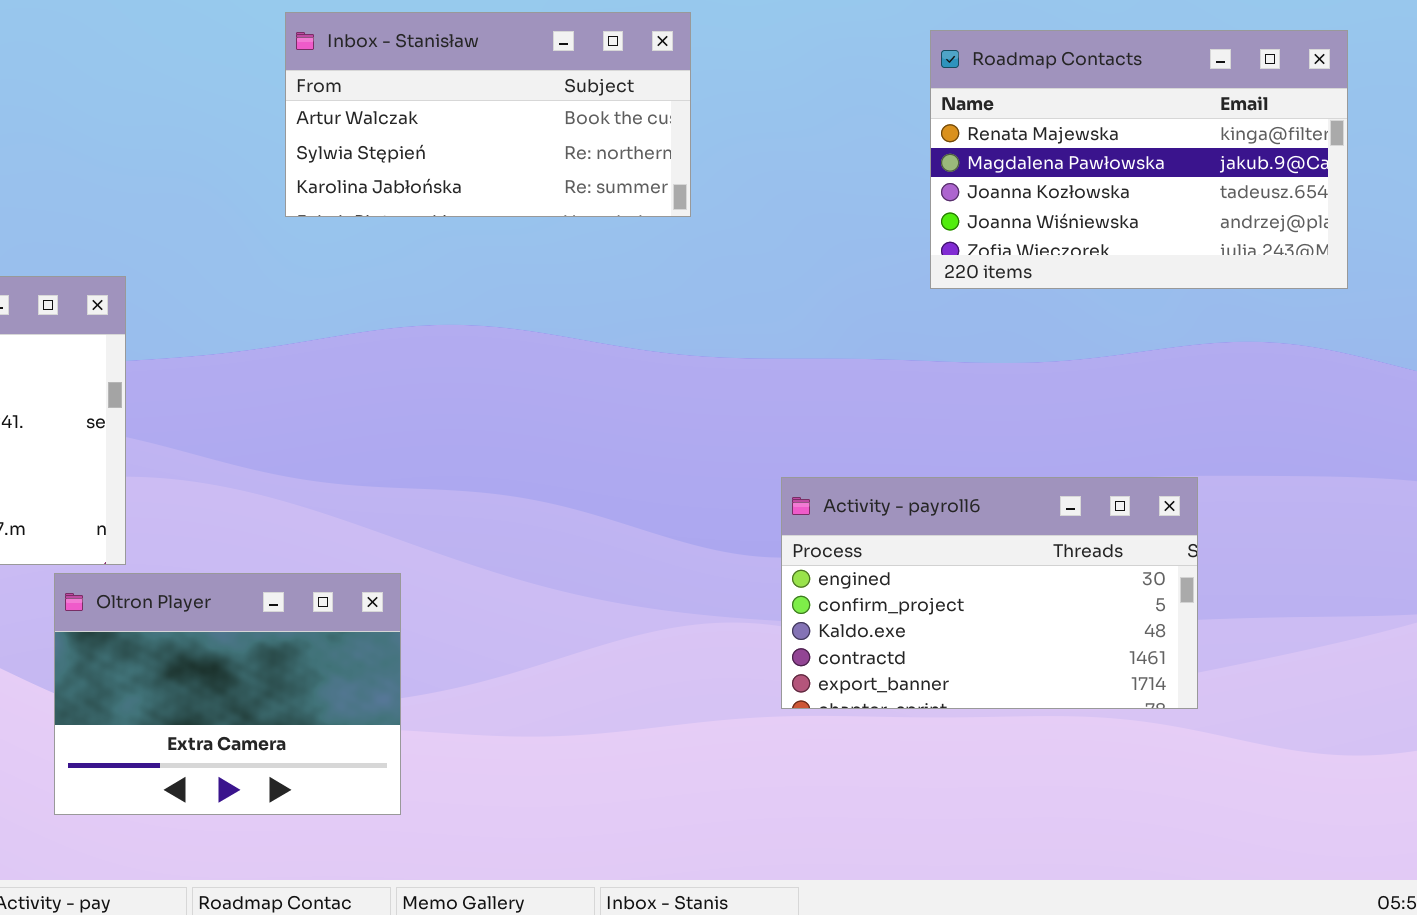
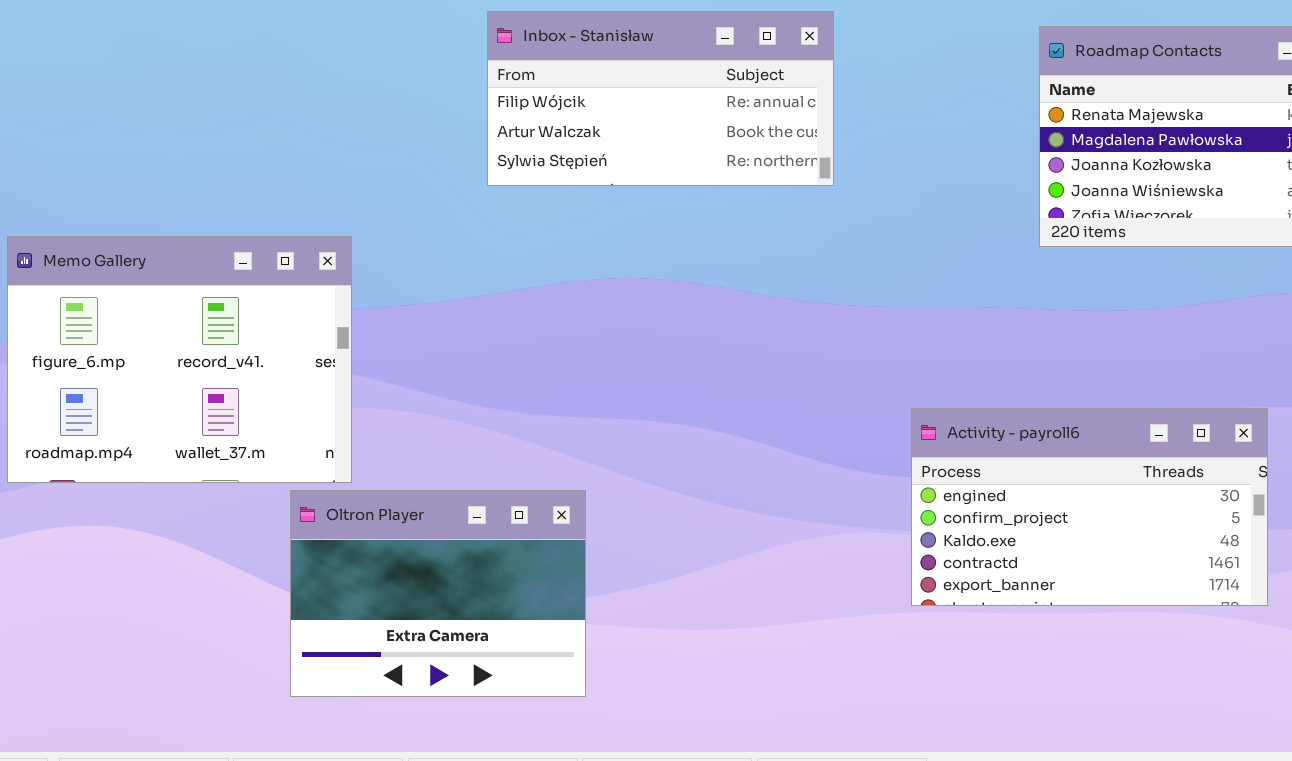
Inbox - Stanisław: [285,12,691,217] -> [487,11,834,186], scrolled up 1 row

